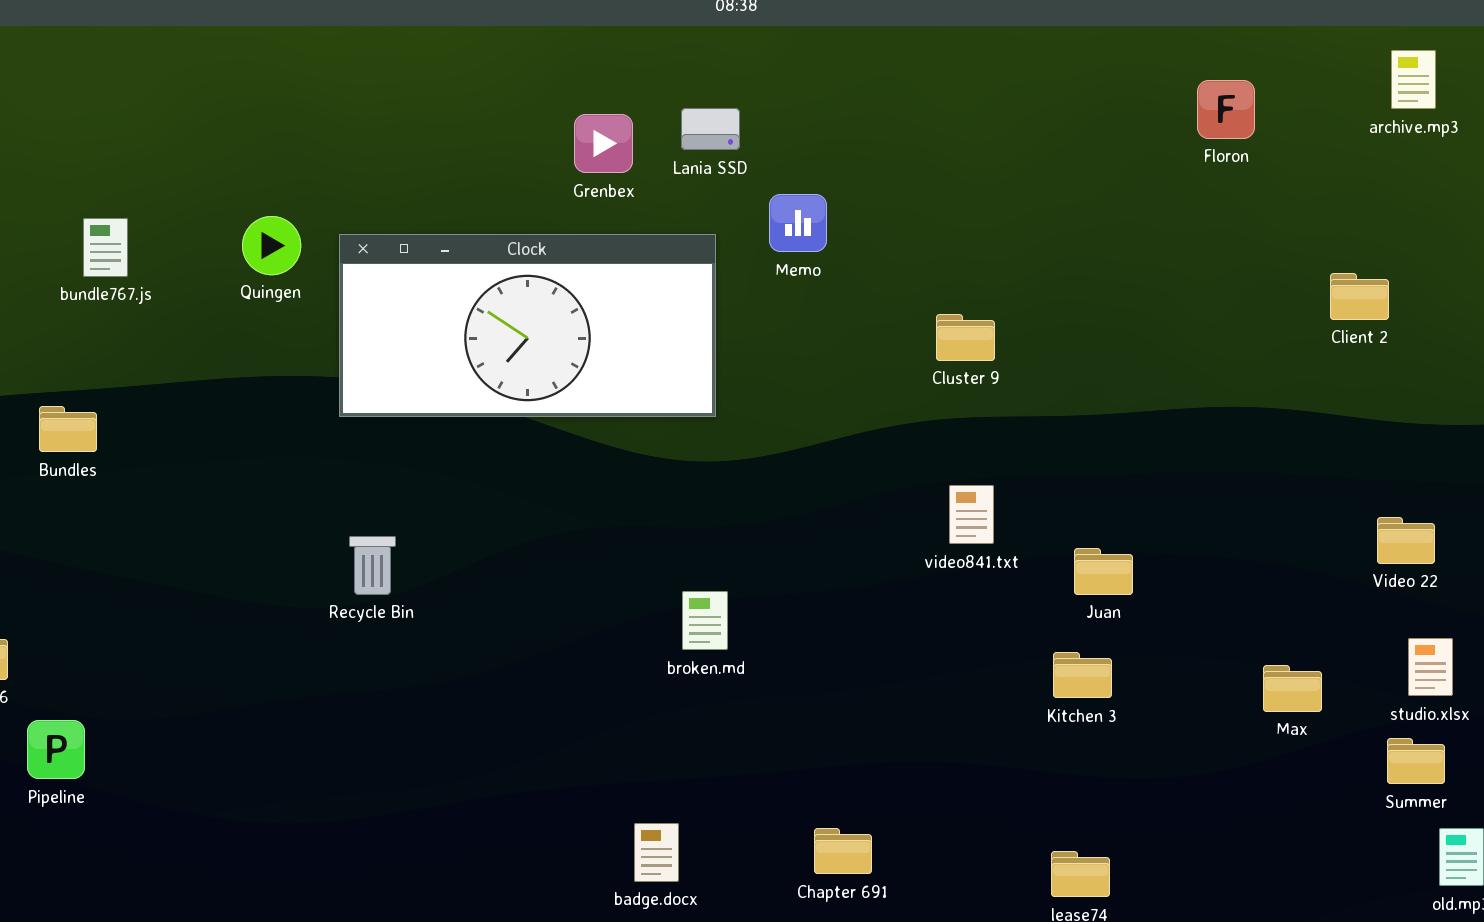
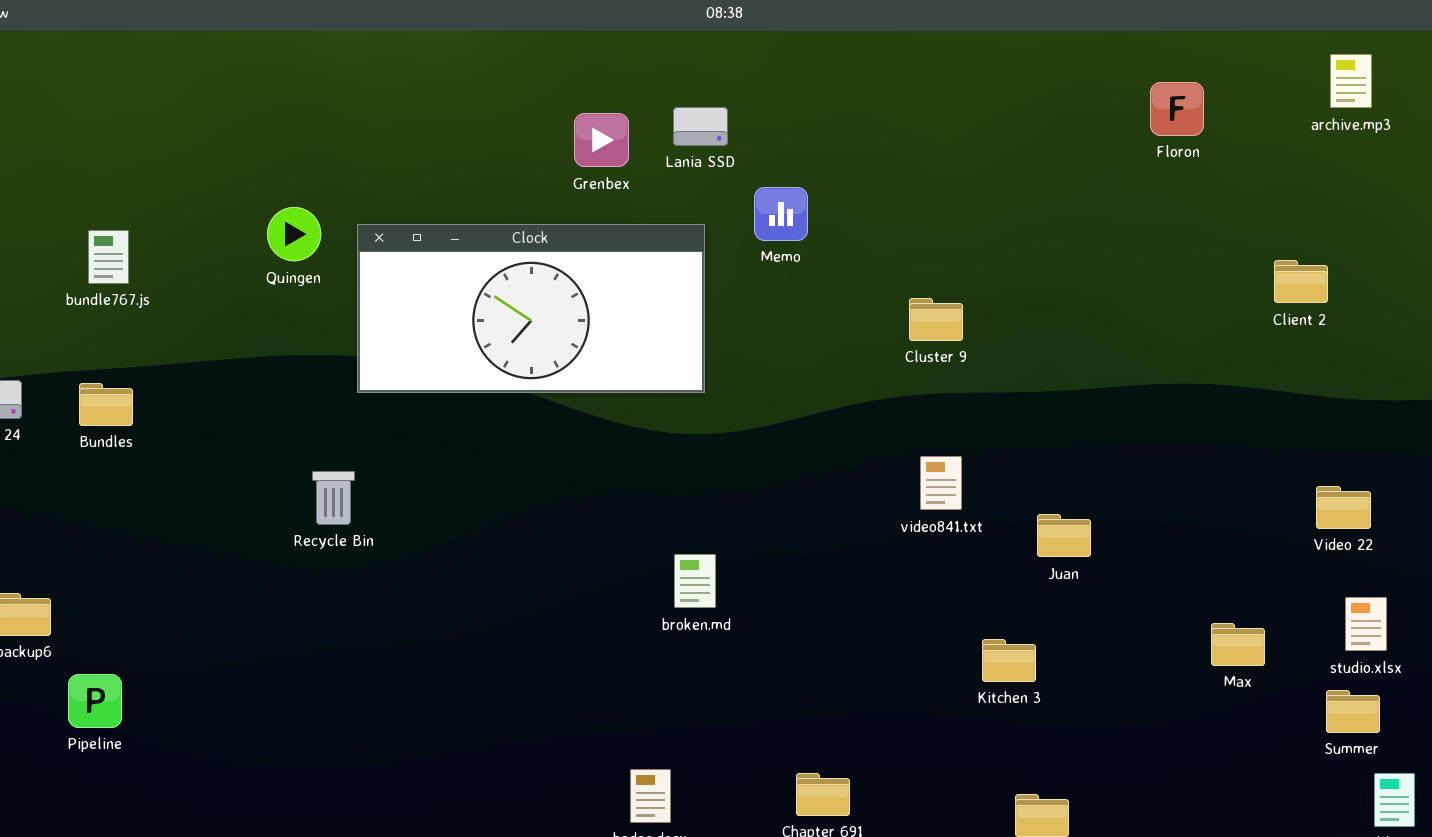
bundle767.js: [83,218,128,277] -> [88,230,129,284], moved
Recycle Bin: [349,536,396,595] -> [312,471,355,525], moved
Kitchen 3: [1053,652,1112,698] -> [982,639,1036,682], moved

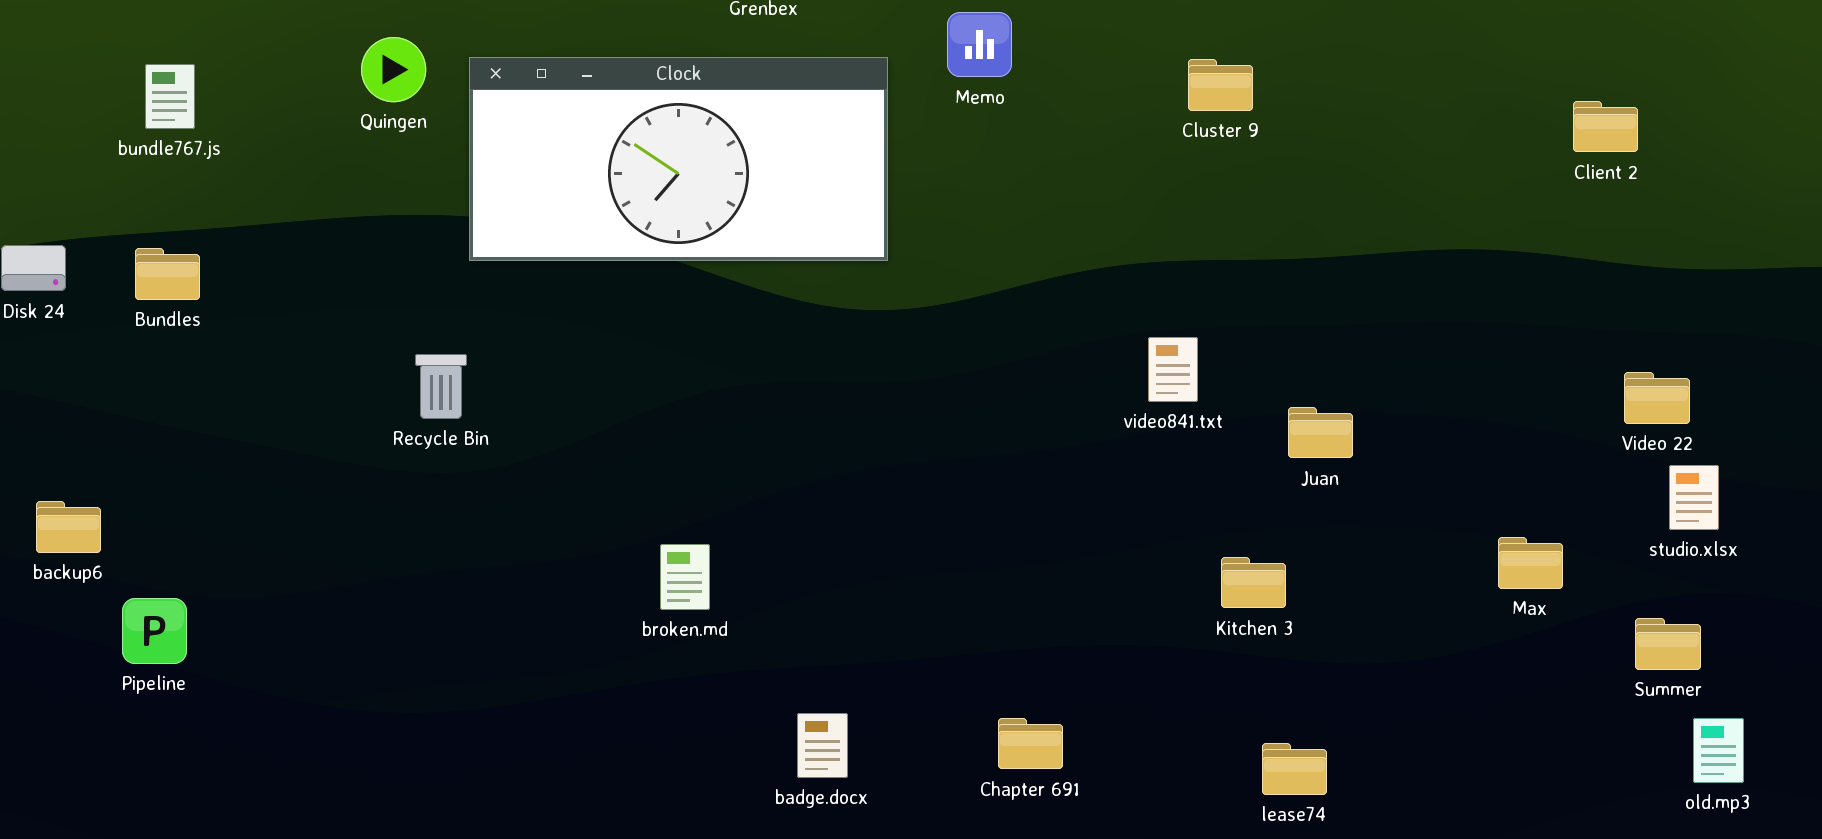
Cluster 9: [909,298,963,341] -> [1188,59,1253,111], moved
broken.md: [674,554,716,608] -> [660,544,710,610], moved
studio.xlsx: [1345,597,1387,651] -> [1669,465,1719,530], moved

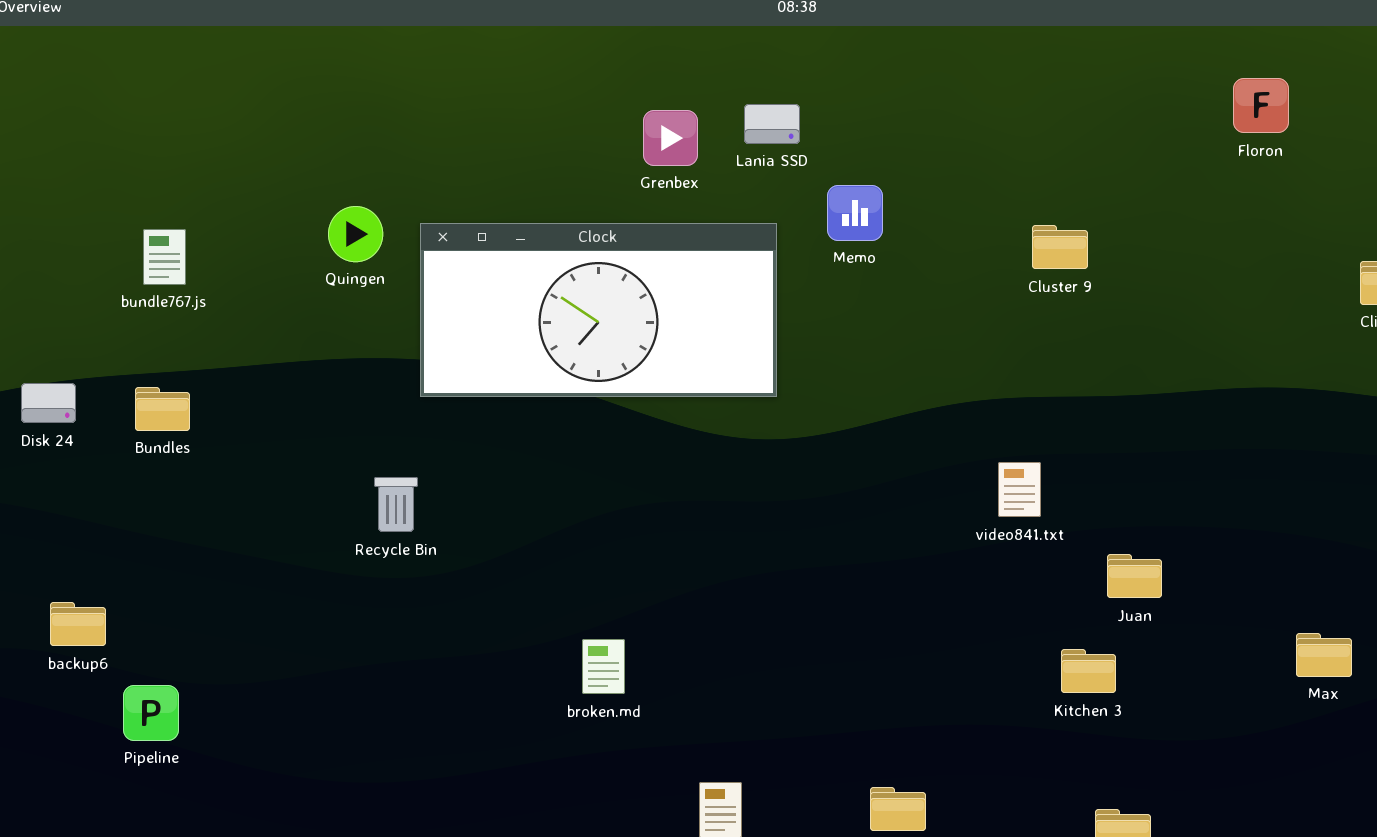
Juan: [1288,407,1353,458] -> [1107,554,1162,598], moved

